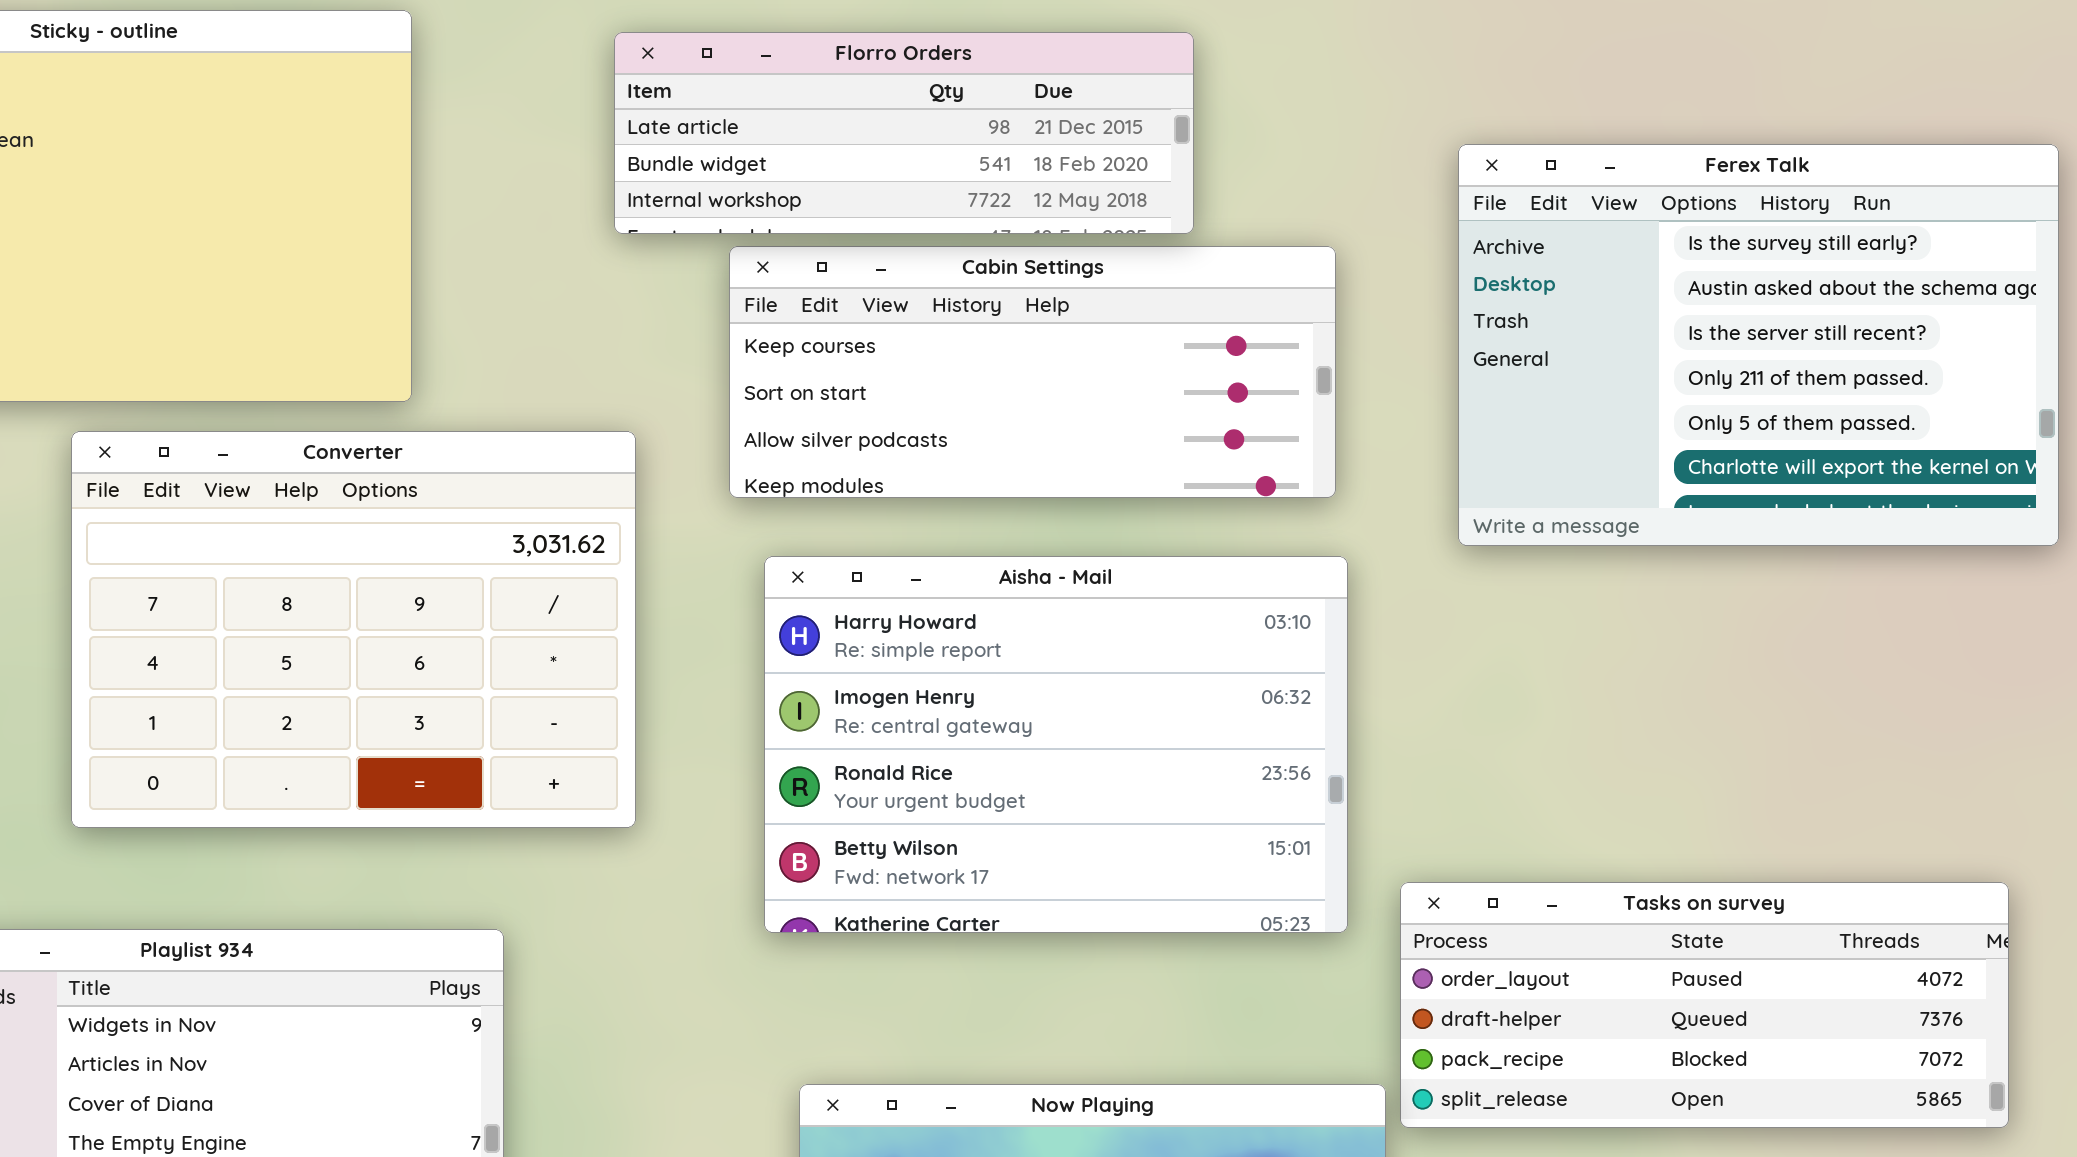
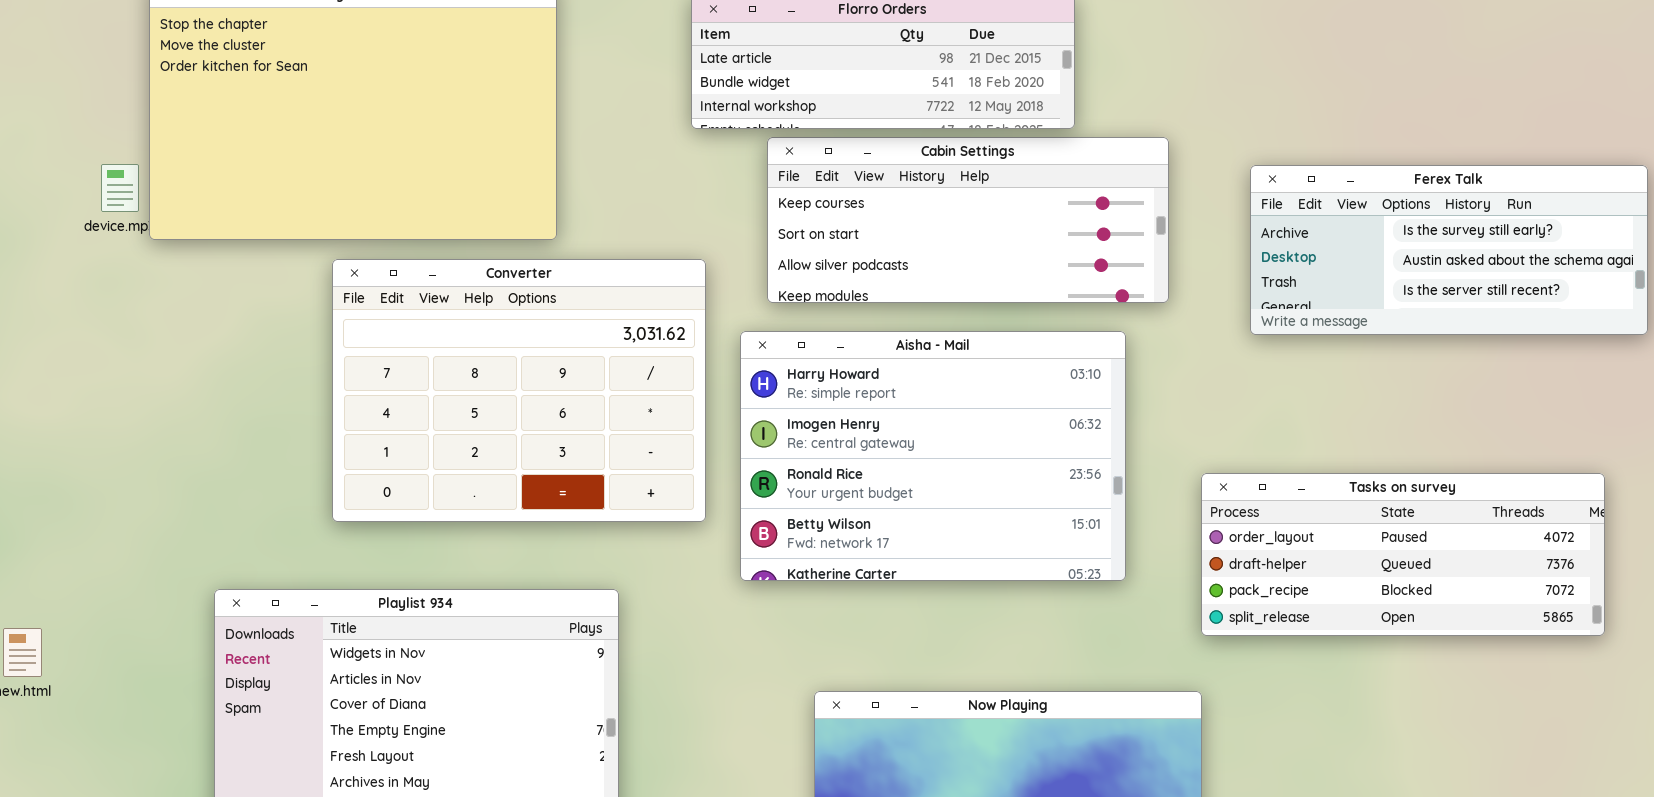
Ferex Talk: [1458,144,2059,546] -> [1250,165,1648,335], resized
Aisha - Mail: [764,556,1348,933] -> [740,331,1126,581], moved
Tasks on survey: [1400,882,2009,1128] -> [1201,473,1605,636], moved

